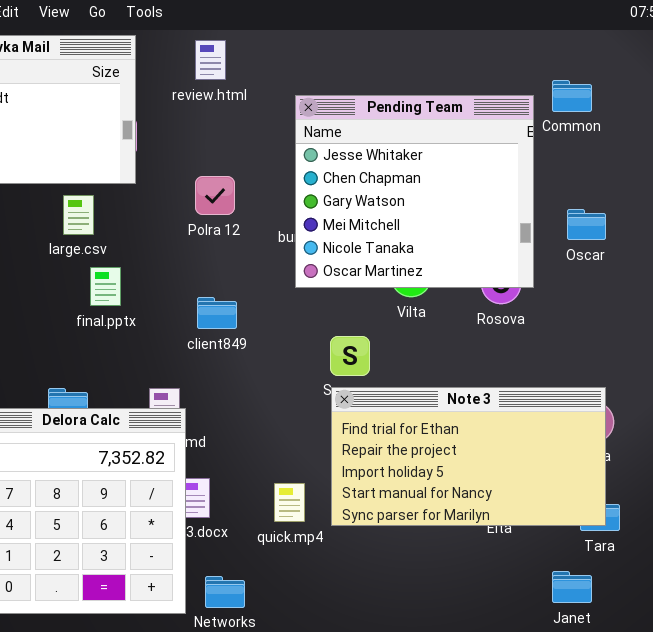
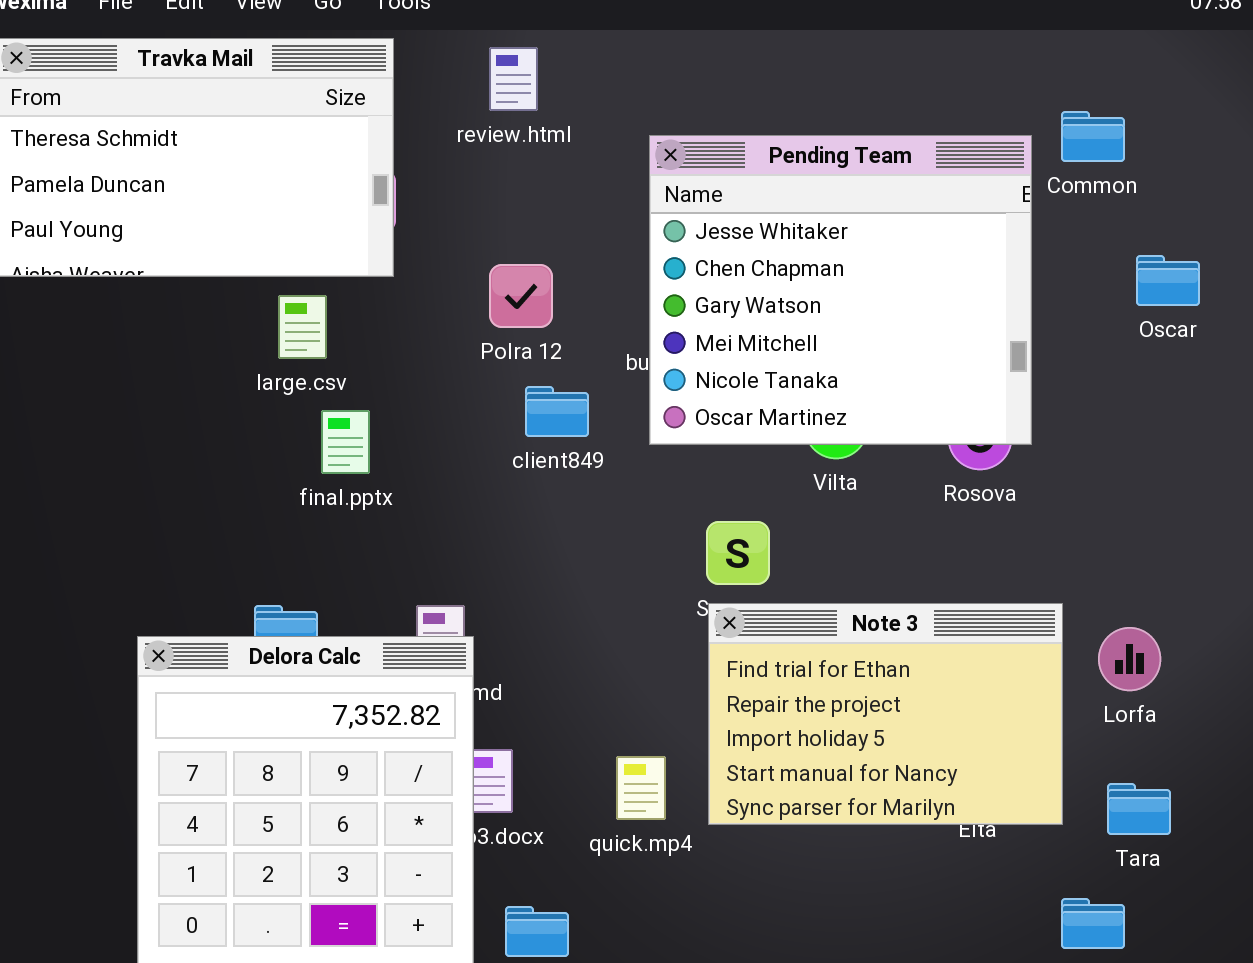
Oscar: [567,209,606,240] -> [1136,255,1200,306], moved
client849: [197,297,237,329] -> [525,386,589,437], moved
Note 3: [331,387,606,526] -> [708,603,1063,825], resized

